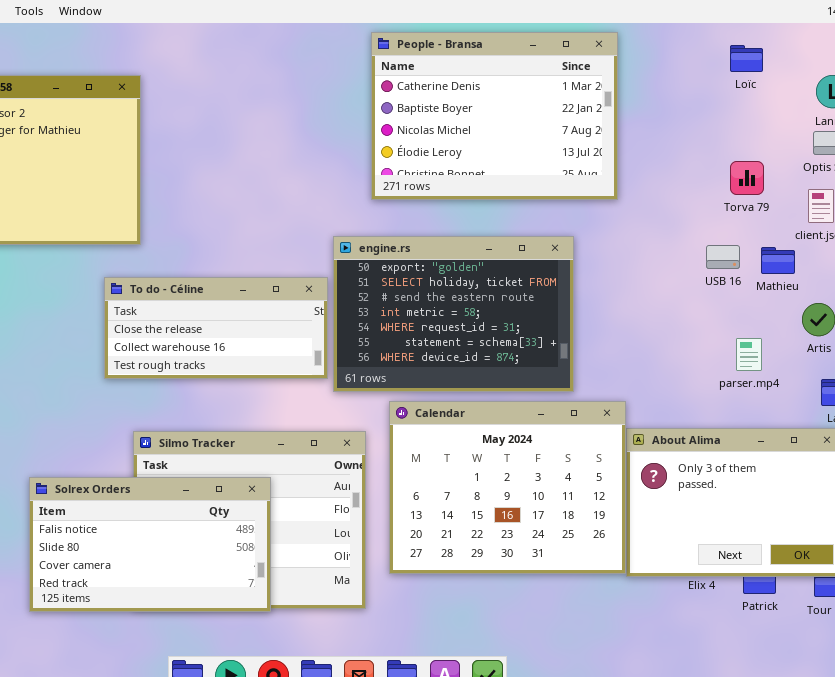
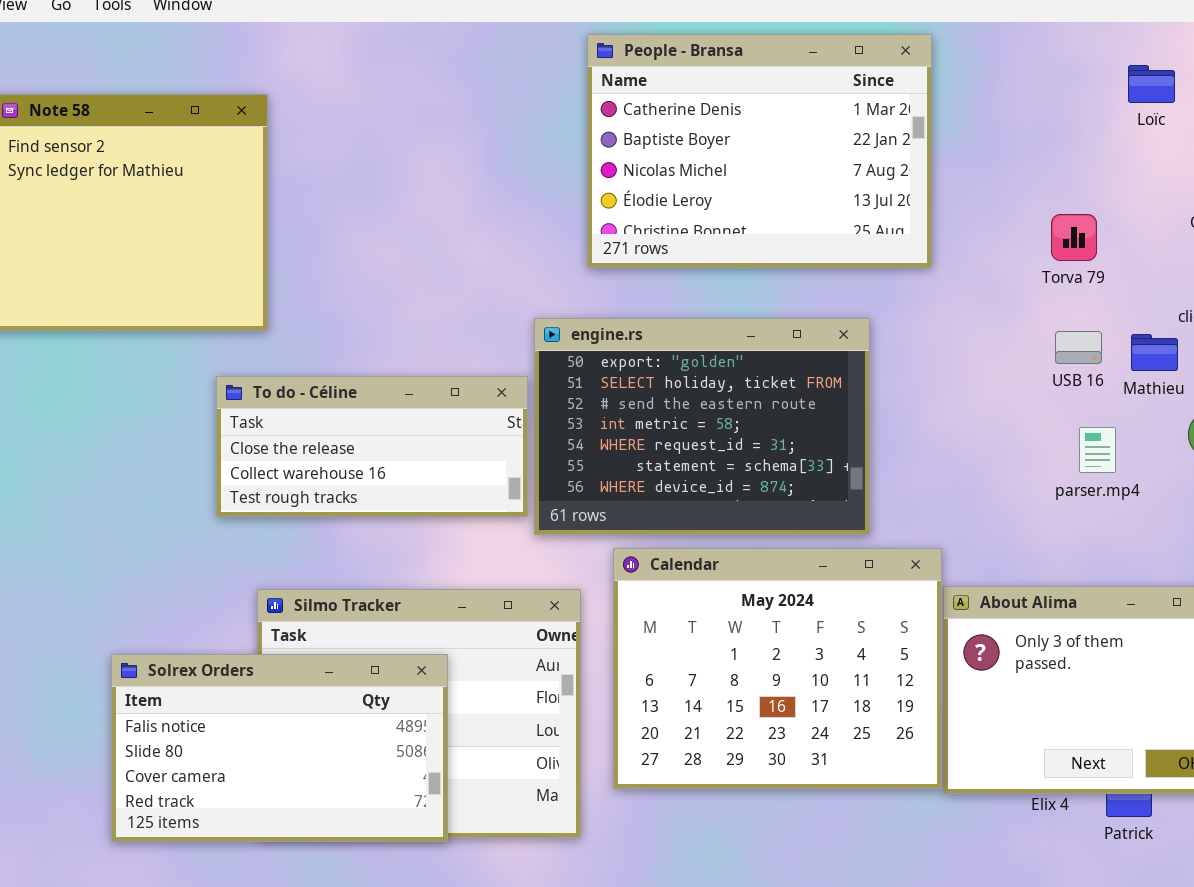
Loïc: [730,45,763,72] -> [1128,65,1175,103], moved
Torva 79: [730,161,764,195] -> [1051,214,1097,261], moved
parser.mp4: [736,338,762,371] -> [1079,427,1116,473], moved

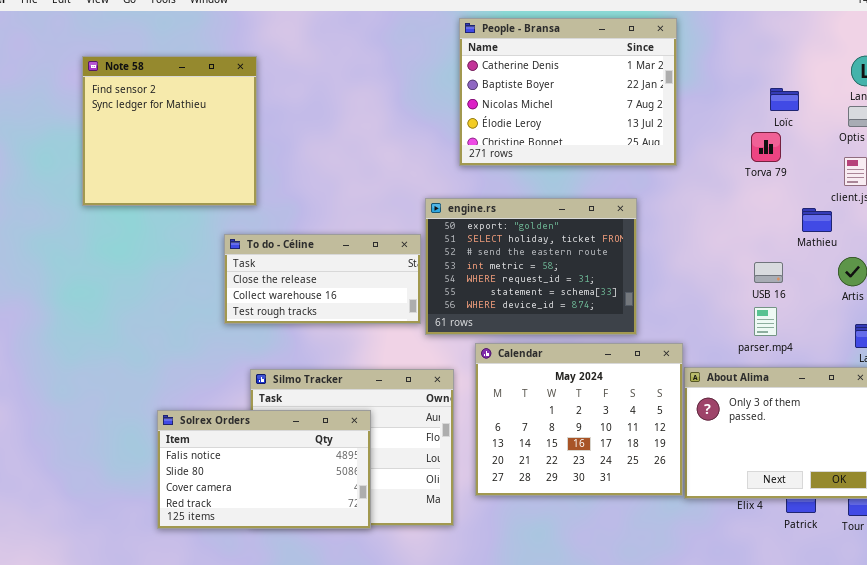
Loïc: [1128,65,1175,103] -> [770,88,799,111], moved
USB 16: [1055,331,1102,364] -> [754,262,783,283], moved
parser.mp4: [1079,427,1116,473] -> [754,307,777,336], moved

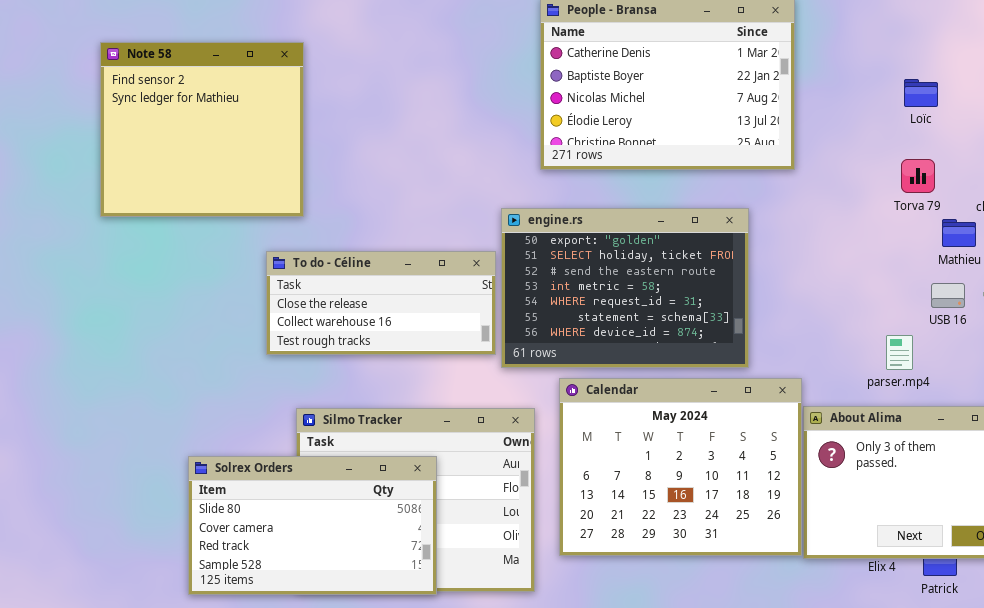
Torva 79: [751,132,781,162] -> [901,159,935,193], moved
USB 16: [754,262,783,283] -> [931,283,965,308], moved
Solrex Orders: [157,410,371,529] -> [188,456,437,595], scrolled down 1 row

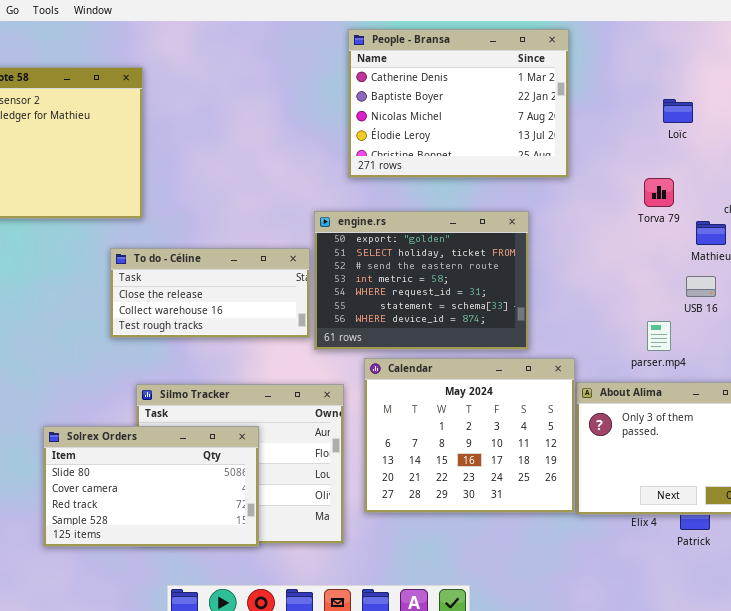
Torva 79: [901,159,935,193] -> [644,178,674,207], moved

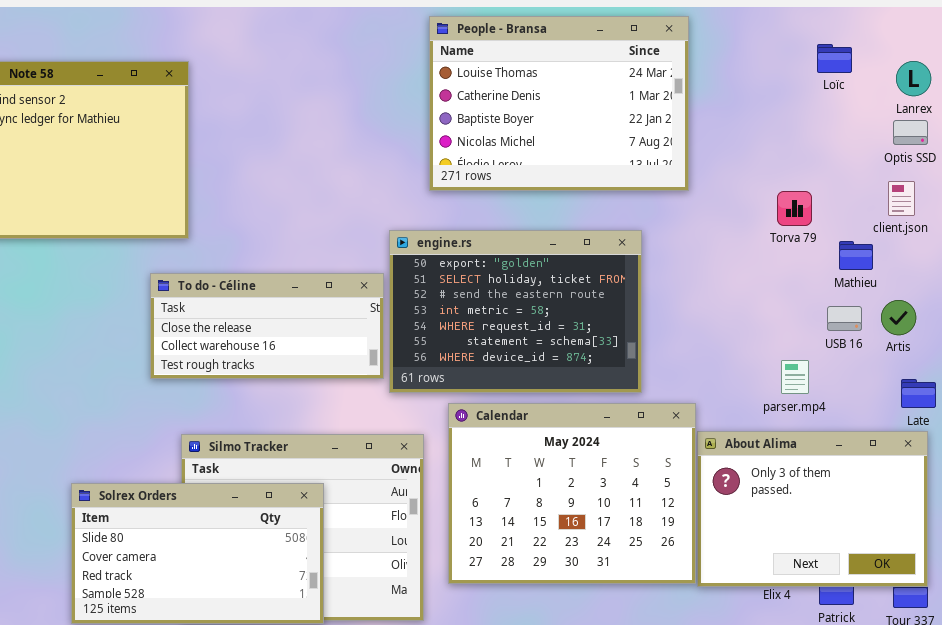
People - Bransa: [348,29,569,178] -> [429,16,689,191], scrolled up 1 row
Loïc: [663,99,693,123] -> [817,44,852,73], moved

